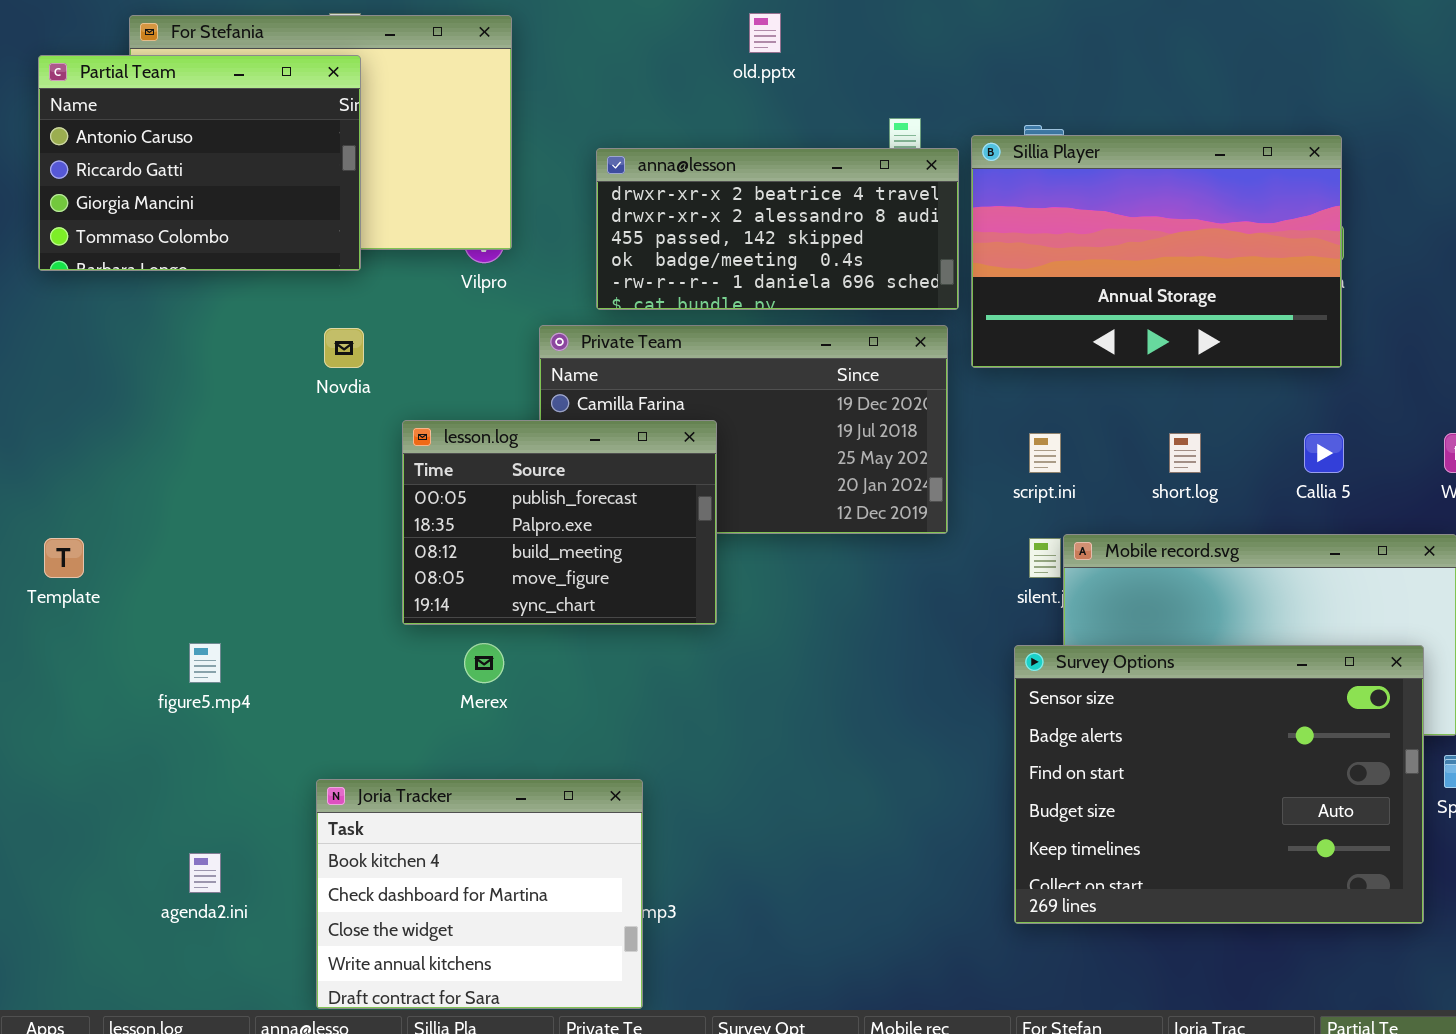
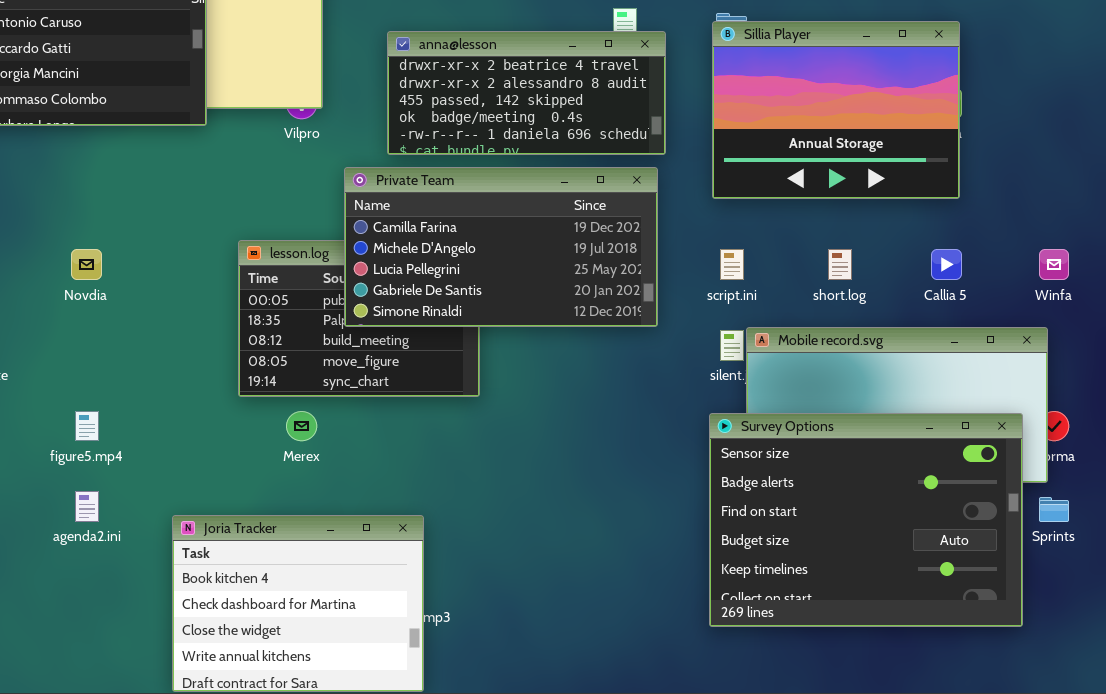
Sillia Player: [971,135,1342,368] -> [712,21,960,199], resized
Private Team: [539,325,948,534] -> [344,167,658,327], raised
Novdia: [324,328,364,368] -> [71,249,102,280], moved
agenda2.ini: [189,853,221,893] -> [75,491,99,522], moved

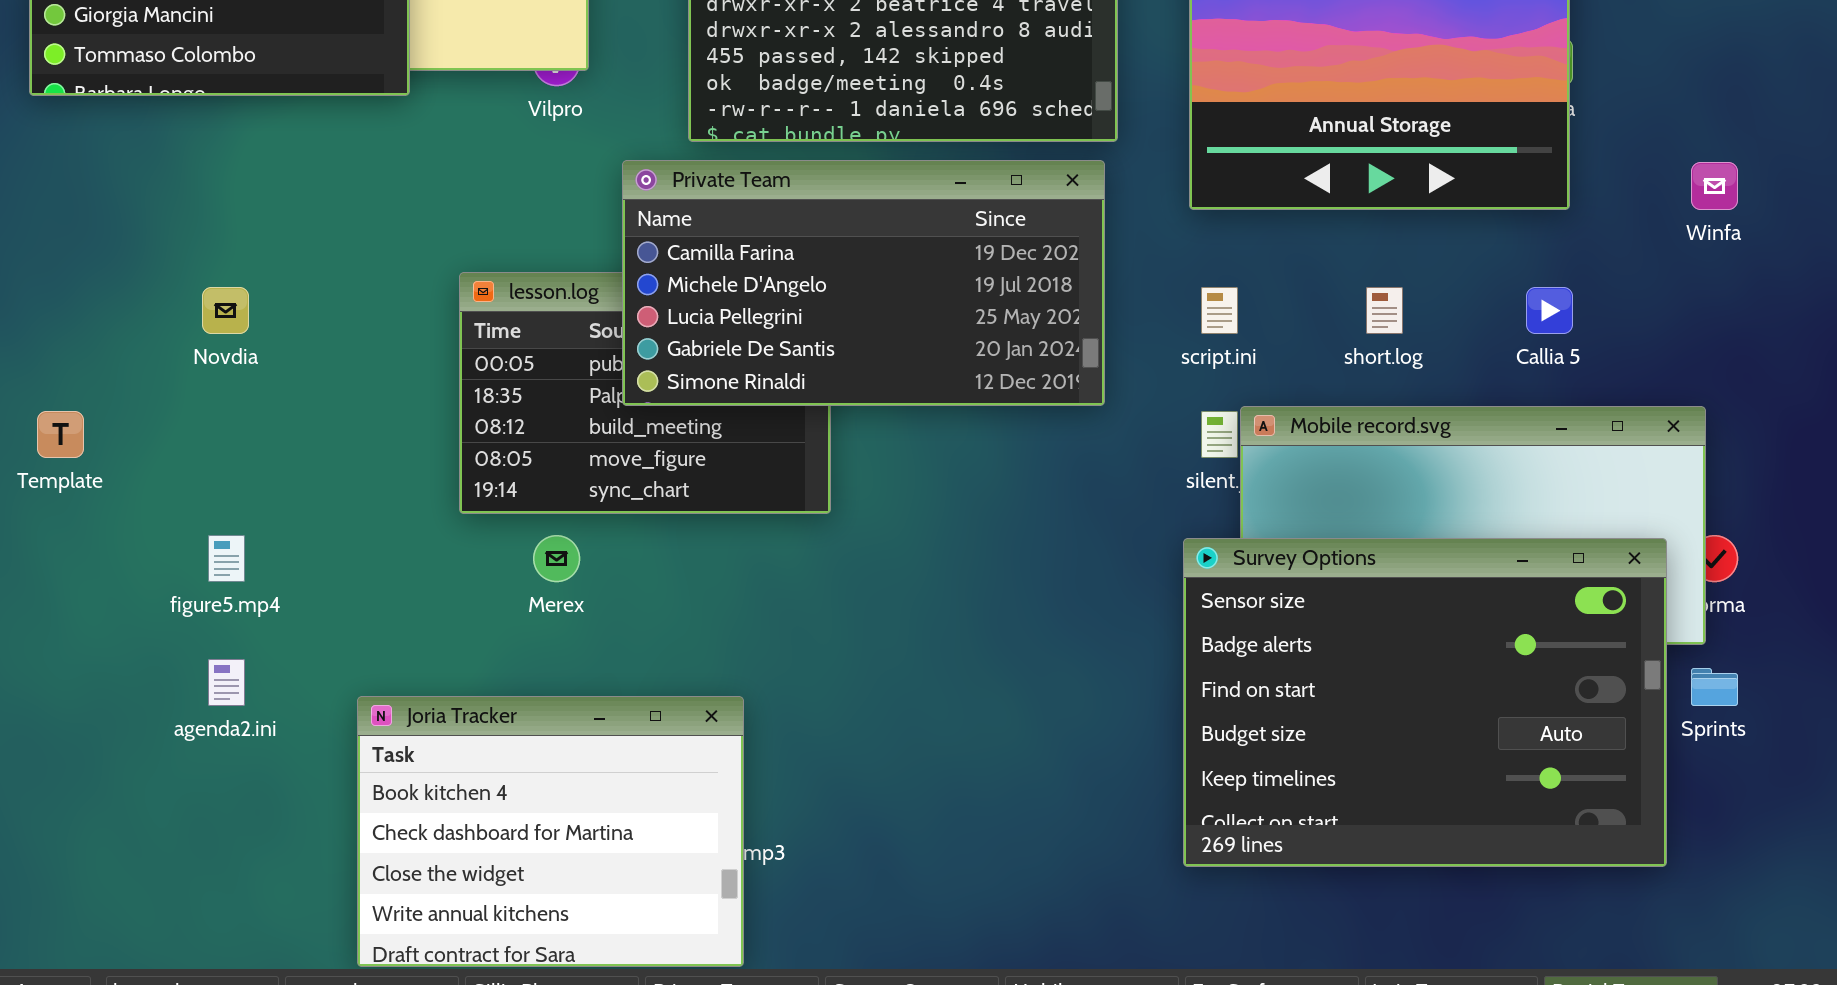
Winfa: [1039,249,1069,280] -> [1691,162,1738,210], moved

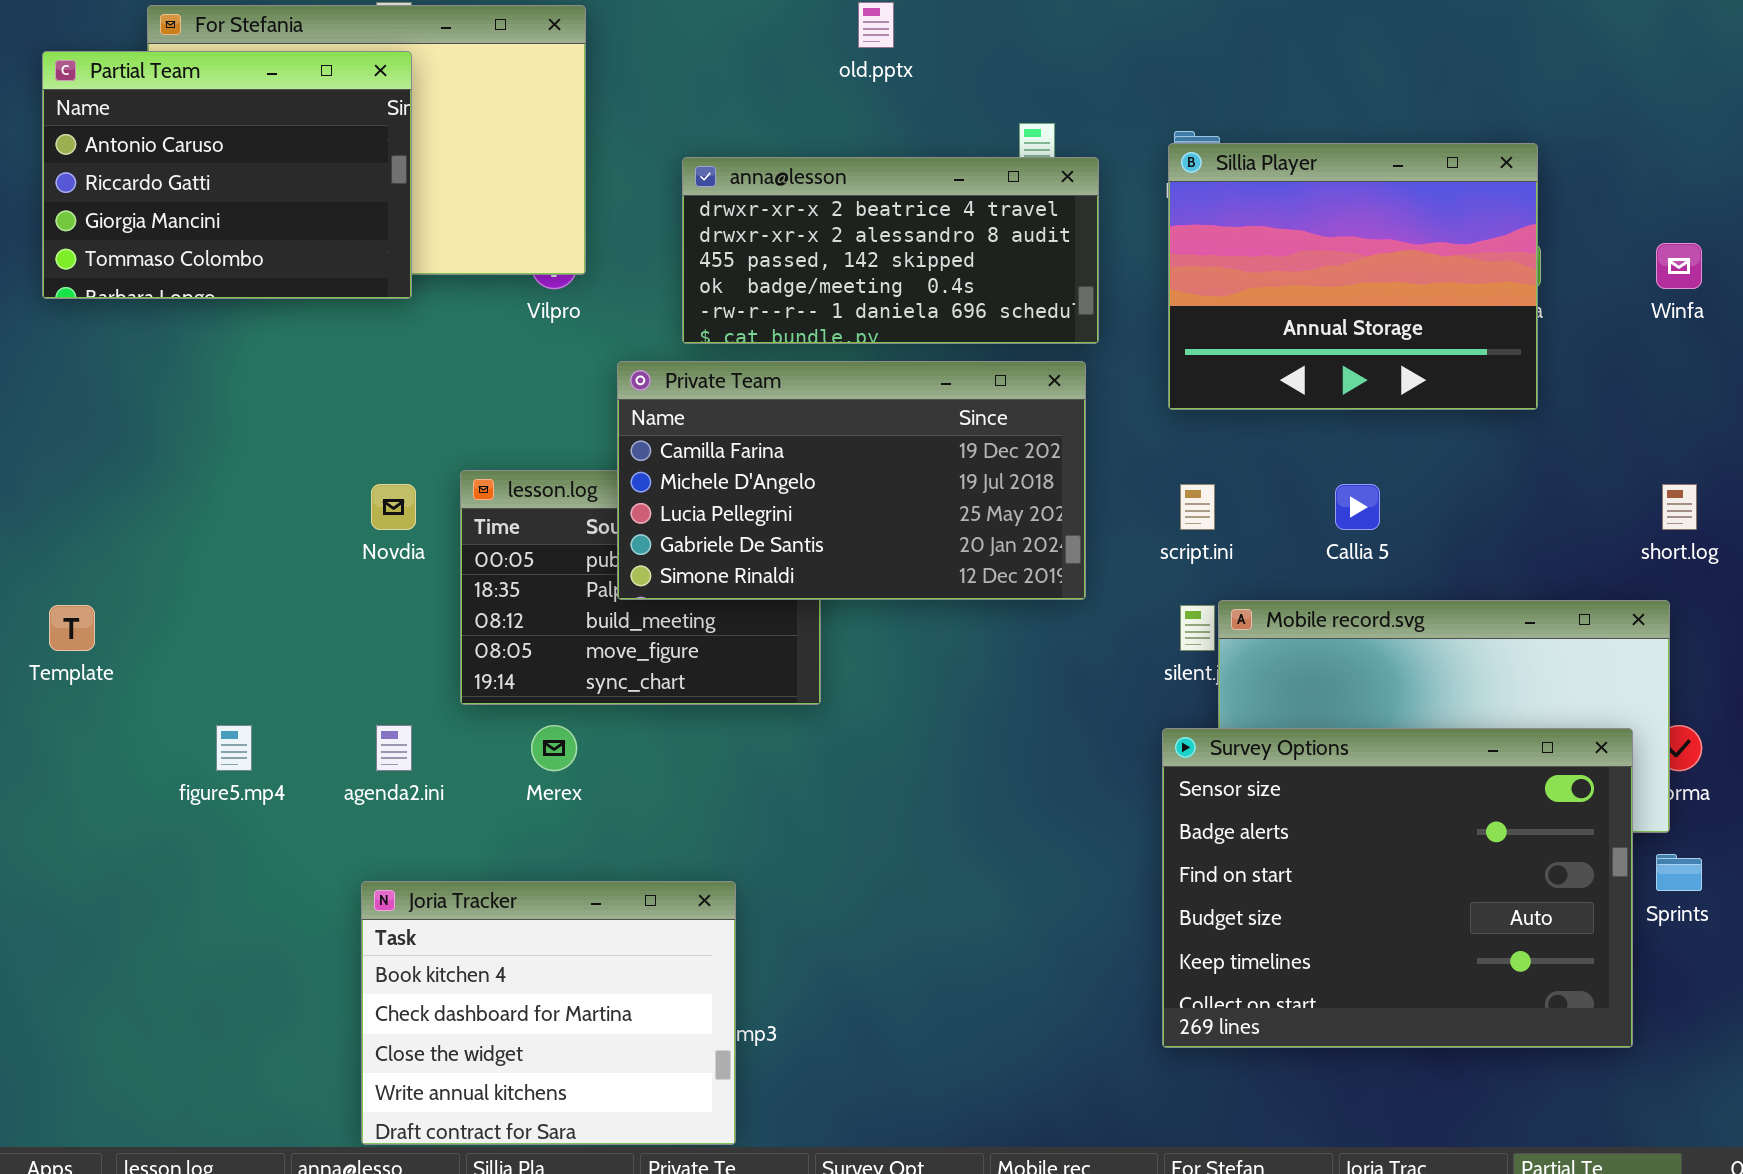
Winfa: [1691,162,1738,210] -> [1656,243,1702,289], moved
Novdia: [202,287,249,334] -> [371,484,416,530], moved
short.log: [1366,287,1403,334] -> [1662,484,1697,530], moved
Callia 5: [1526,287,1573,334] -> [1335,484,1380,530], moved
agenda2.ini: [208,659,245,706] -> [376,725,412,771], moved

